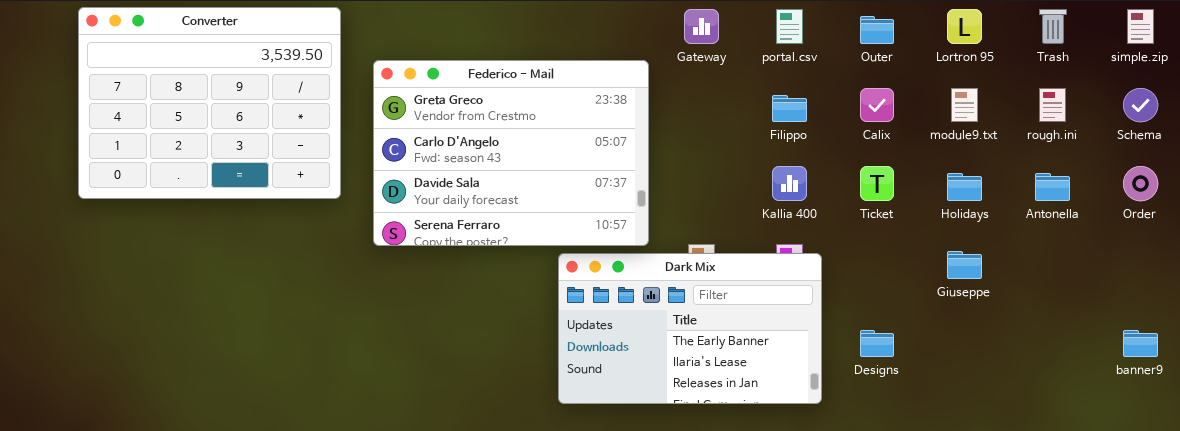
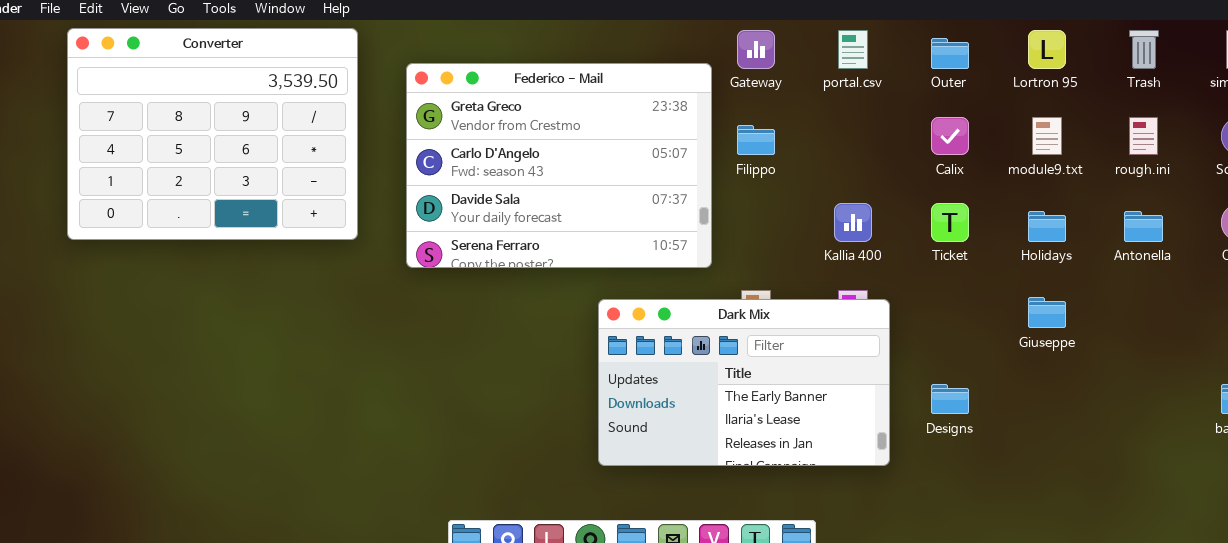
Federico - Mail: [373,60,649,246] -> [406,63,712,268], moved
Filippo: [772,95,807,122] -> [737,125,775,155], moved

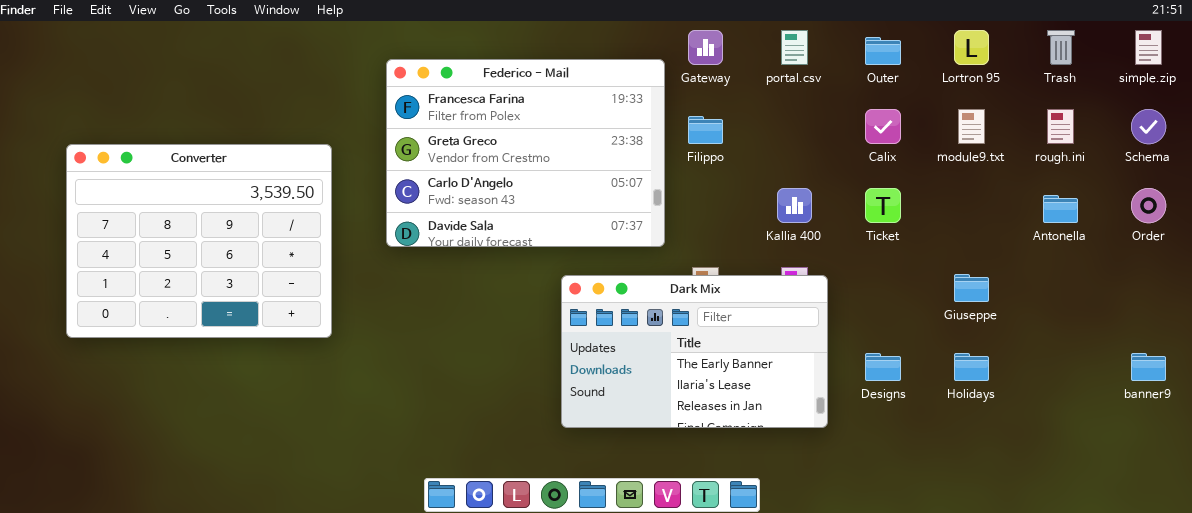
Converter: [67,28,358,240] -> [66,144,332,338], moved
Federico - Mail: [406,63,712,268] -> [386,59,665,247], scrolled up 1 row
Holidays: [1028,211,1066,242] -> [954,353,989,381], moved

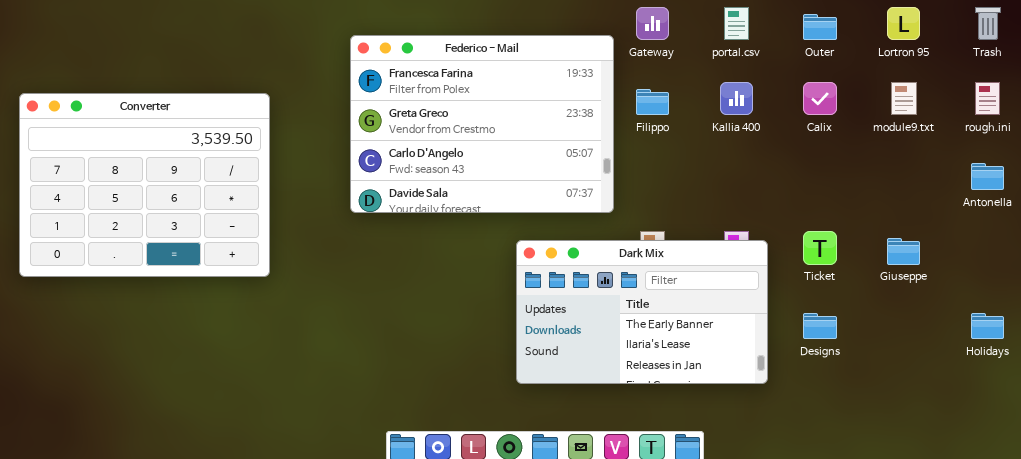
Converter: [66,144,332,338] -> [19,93,270,277], moved
Kallia 400: [777,188,812,223] -> [720,82,753,115], moved
Ticket: [865,188,901,223] -> [803,231,837,265], moved
Holidays: [954,353,989,381] -> [971,313,1004,339], moved

